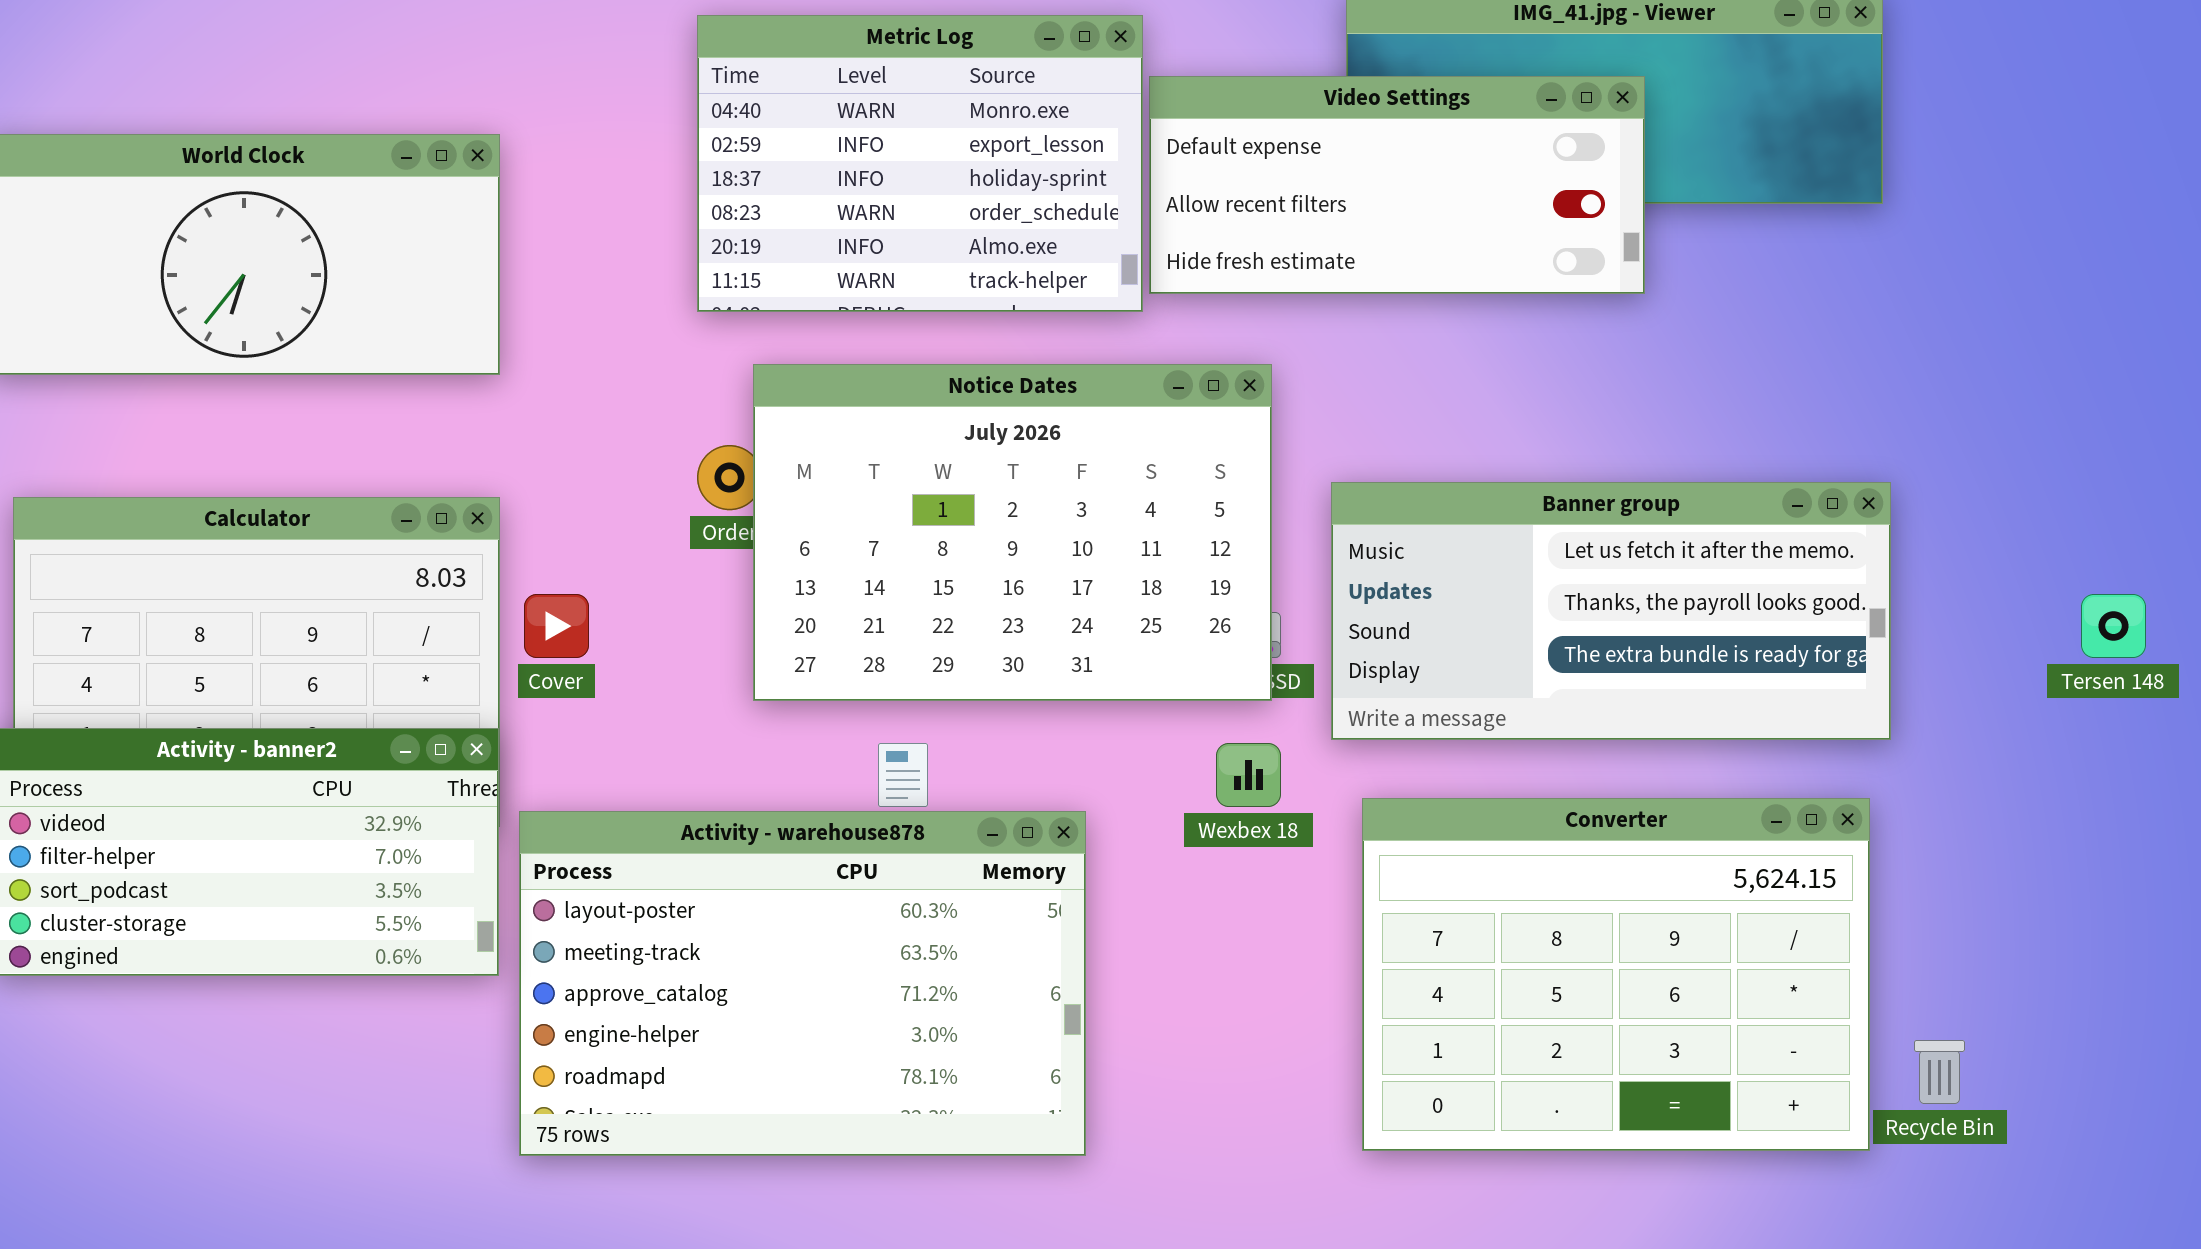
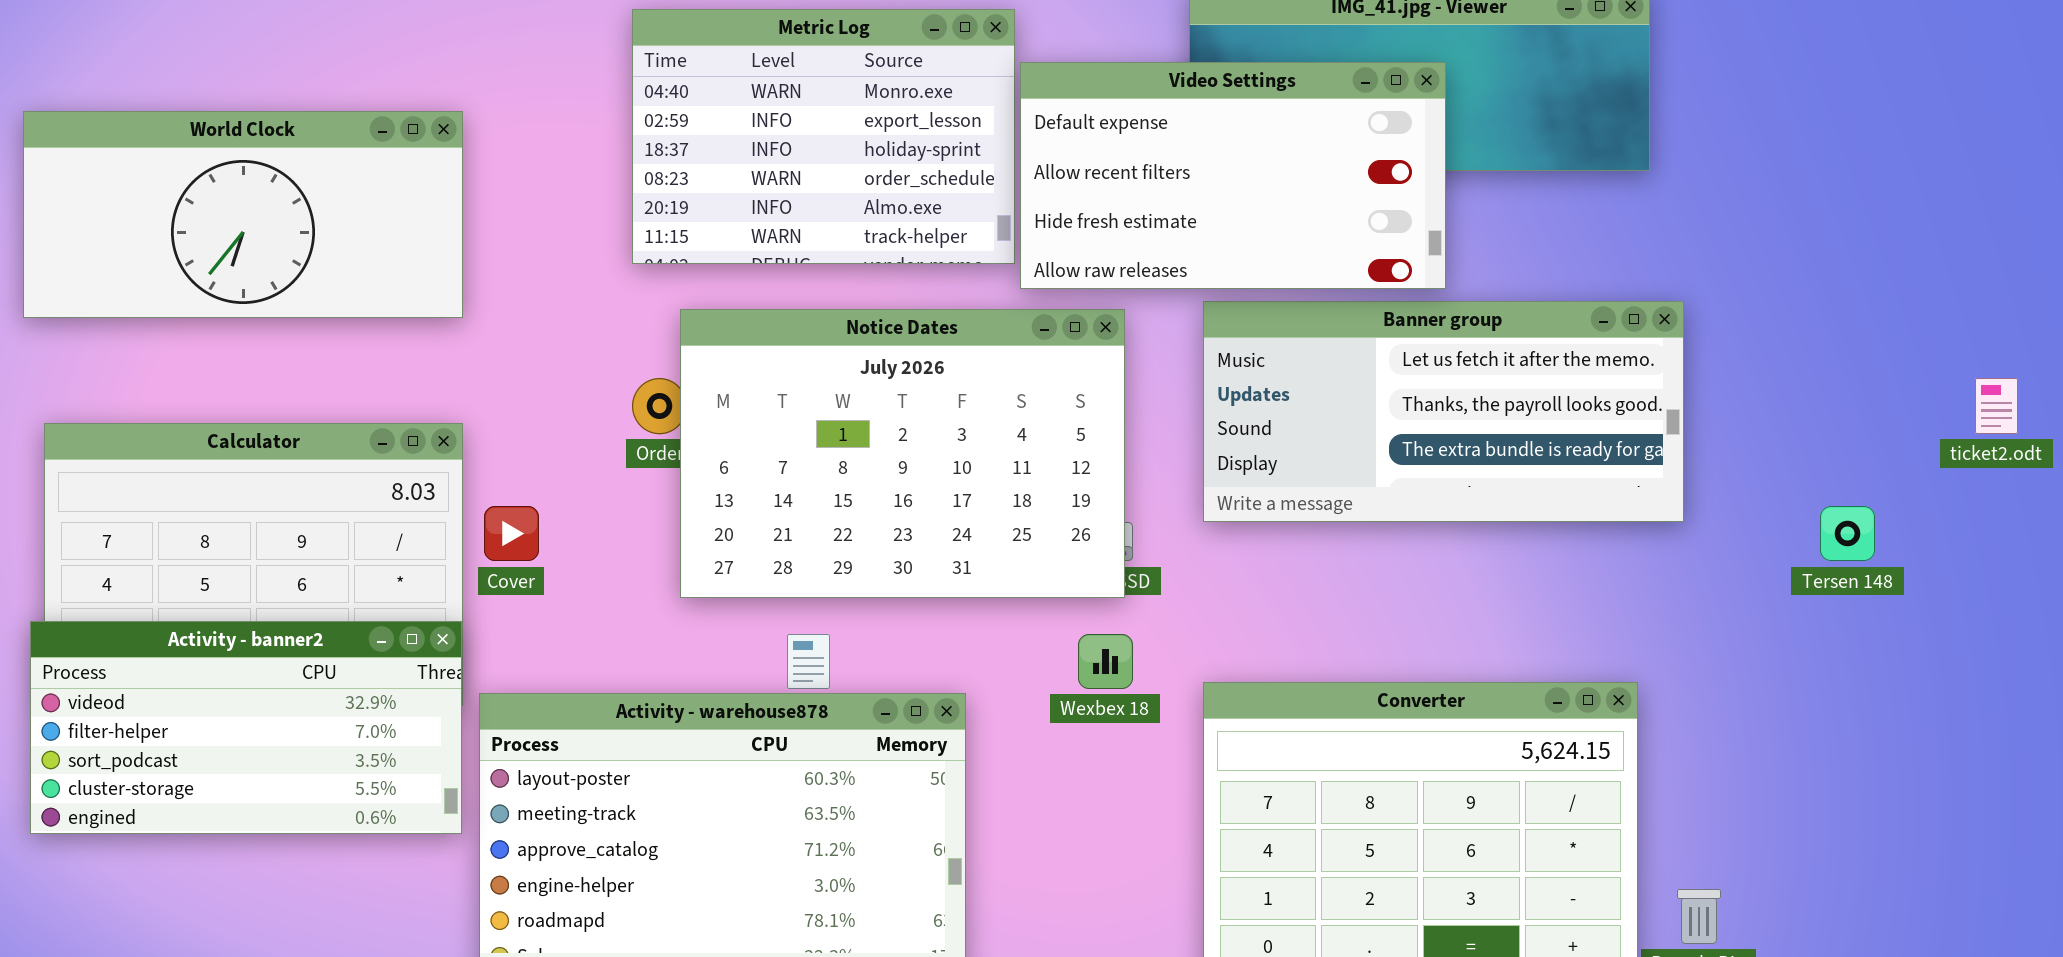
Video Settings: [1149,76,1645,294] -> [1020,62,1446,289], resized
Banner group: [1331,482,1891,740] -> [1203,301,1684,522], moved

